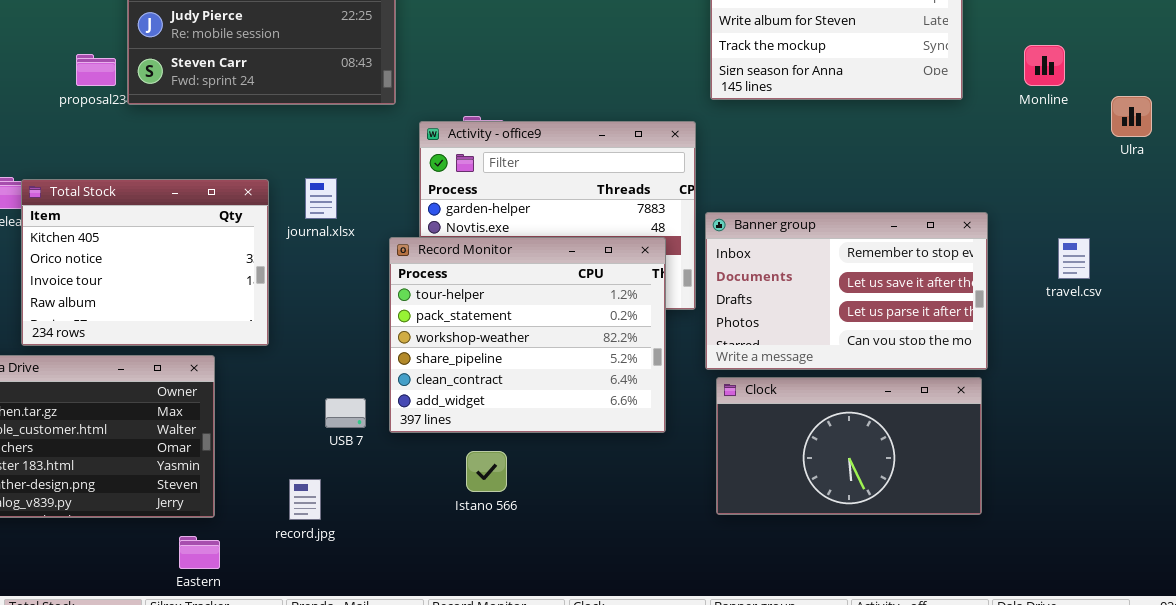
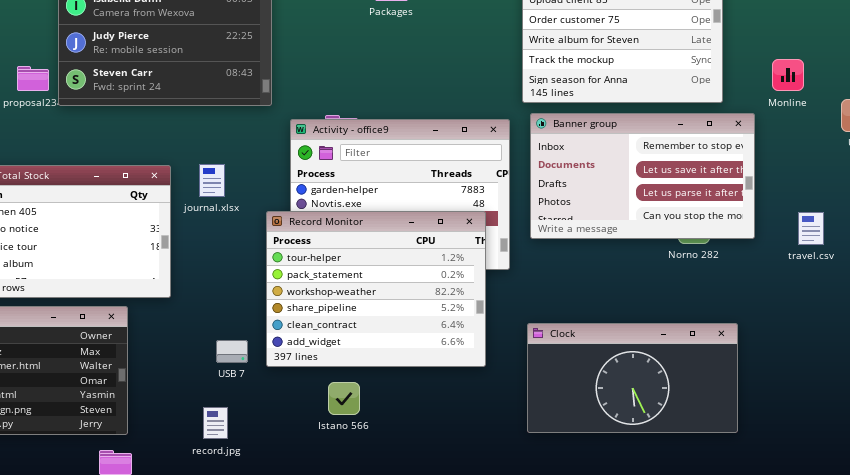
Banner group: [705,212,988,370] -> [530,113,755,239], moved
record.jpg: [289,479,321,520] -> [203,407,228,439], moved

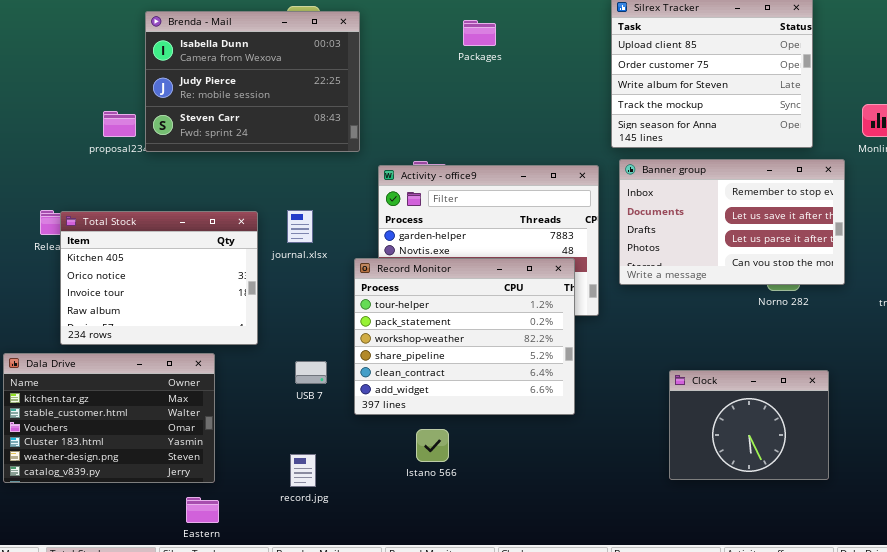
Clock: [527,323,738,433] -> [669,370,829,480], resized
USB 7: [216,340,248,363] -> [295,361,327,384], moved

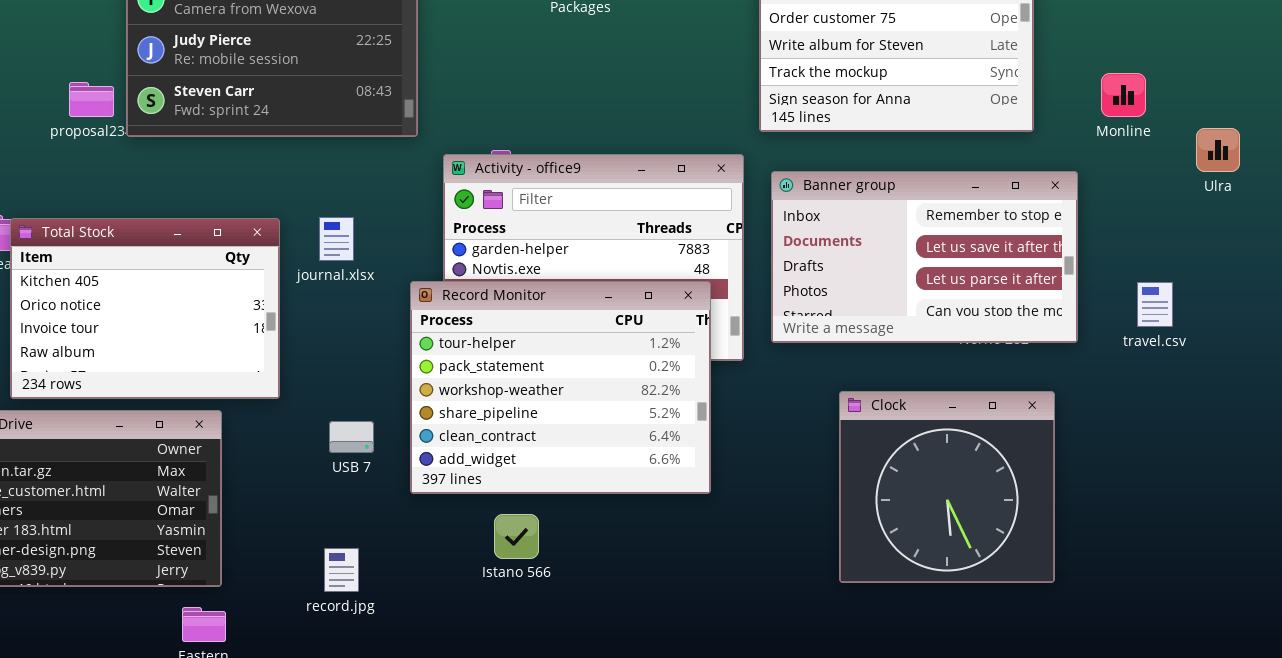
Banner group: [619,159,845,285] -> [771,171,1078,343], moved
Clock: [669,370,829,480] -> [839,391,1055,583], resized

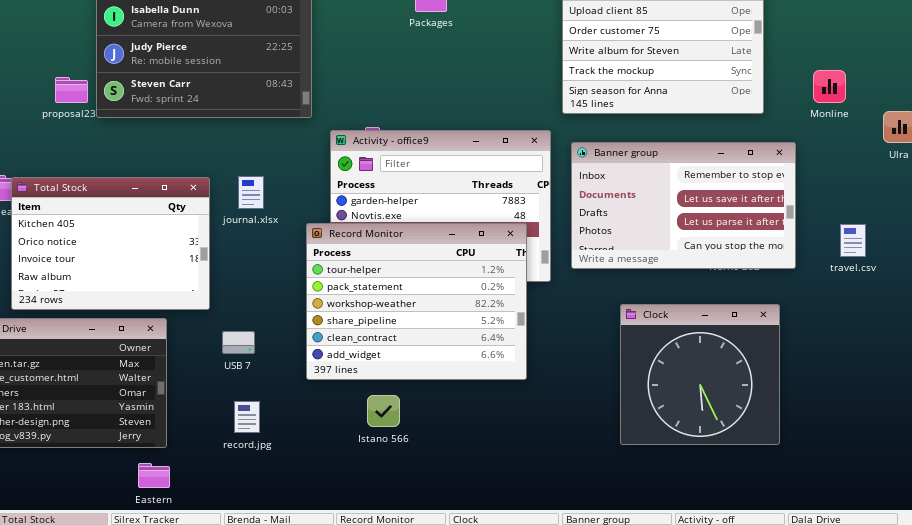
USB 7: [329,421,374,453] -> [222,331,255,354], moved
record.jpg: [324,548,359,592] -> [234,401,260,433], moved

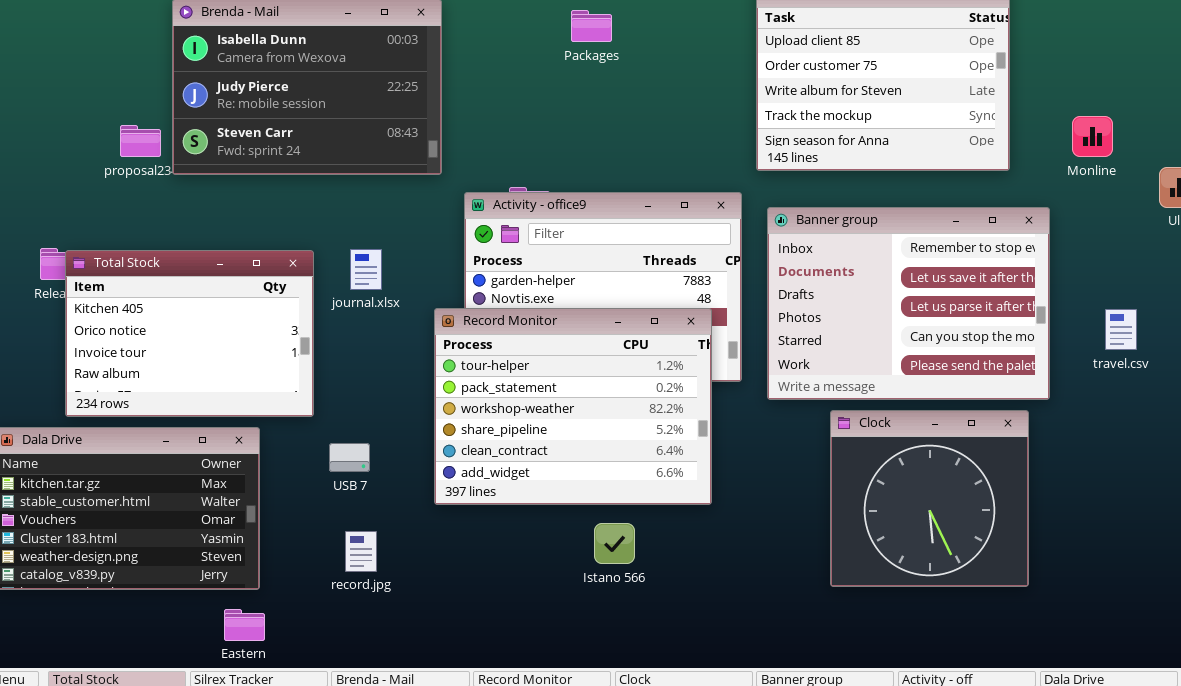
Banner group: [571,142,796,269] -> [767,207,1050,400], resized
Istano 566: [367,395,400,427] -> [594,523,635,564], moved

